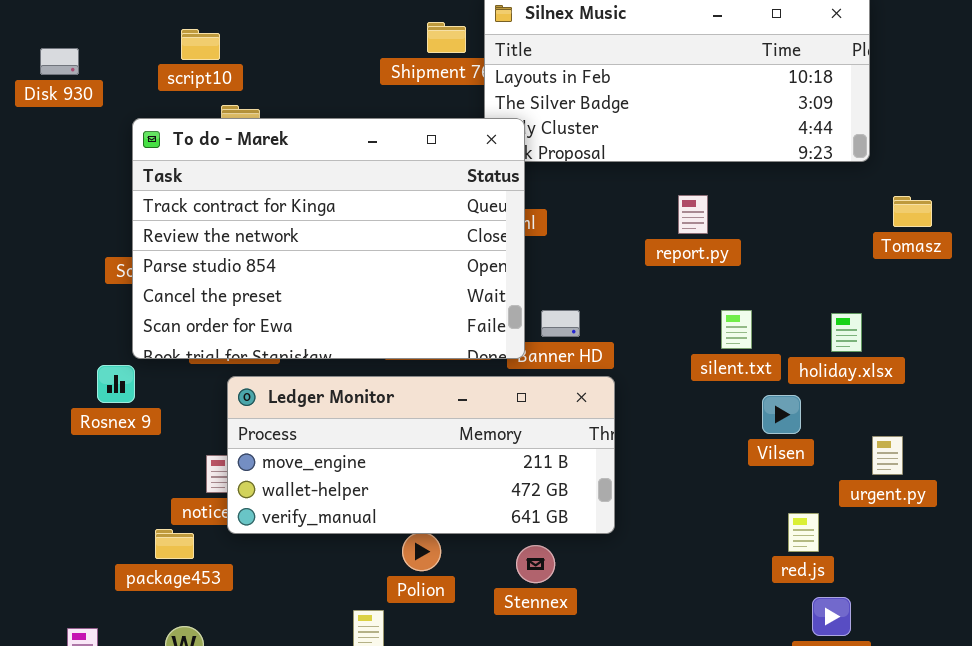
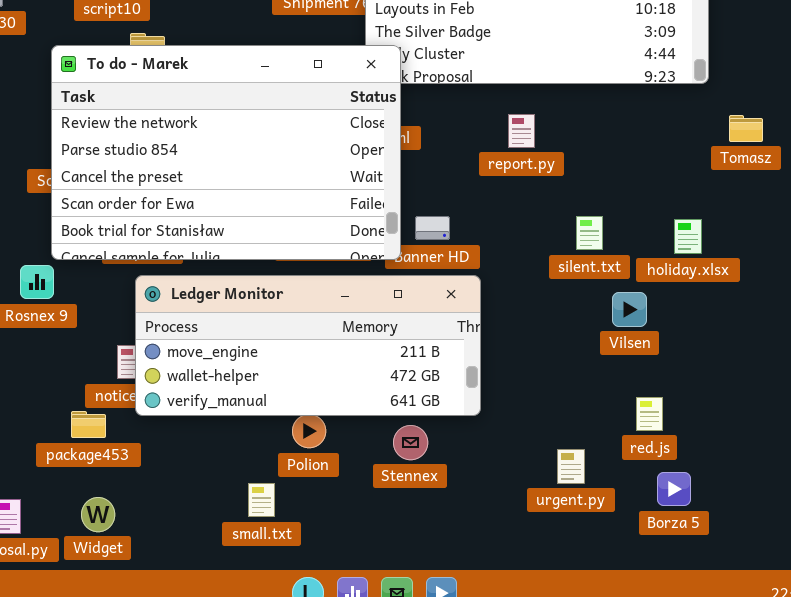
To do - Marek: [132,118,525,359] -> [51,45,401,260], scrolled down 1 row
report.py: [678,195,708,234] -> [508,114,535,148], moved
urgent.py: [872,436,903,475] -> [557,449,585,484], moved

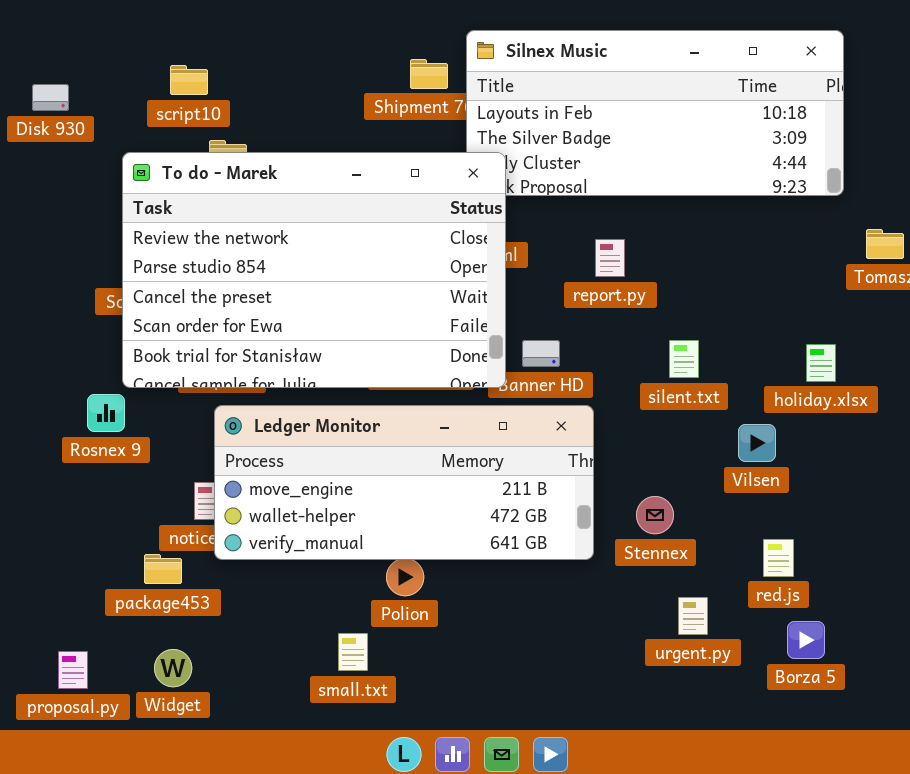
report.py: [508,114,535,148] -> [595,239,625,277], moved
silent.txt: [576,216,603,250] -> [669,340,699,378], moved
Stennex: [393,425,428,460] -> [636,496,674,534], moved

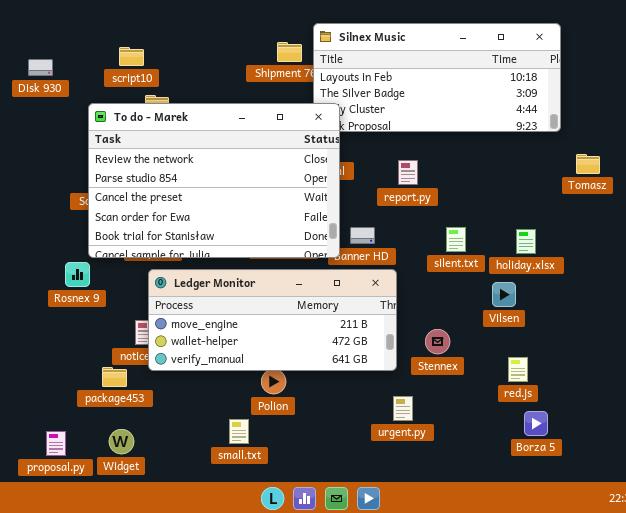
holiday.xlsx: [806,344,836,382] -> [516,229,536,254], moved
urgent.py: [678,597,708,635] -> [393,396,413,421], moved

